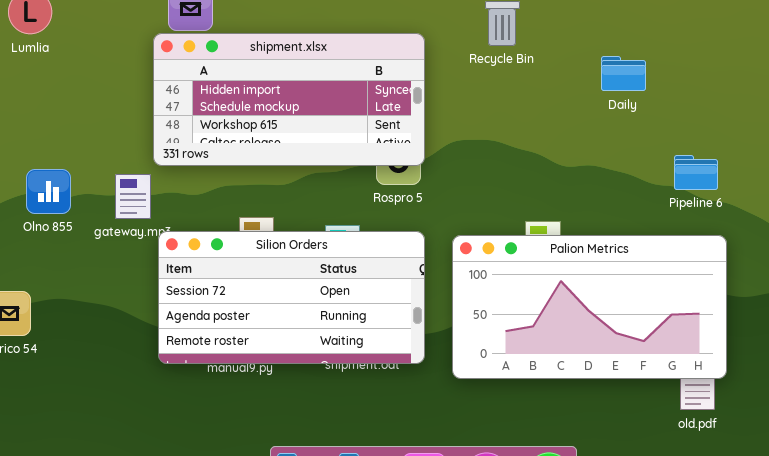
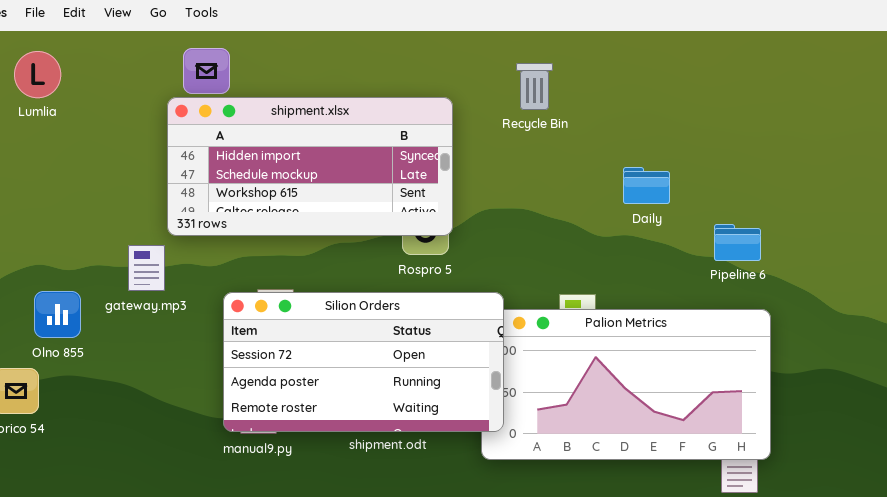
Daily: [601,56,646,91] -> [623,167,670,204], moved
Olno 855: [26,169,71,214] -> [34,291,81,338], moved
Silion Orders: [158,231,425,364] -> [223,292,504,432], moved

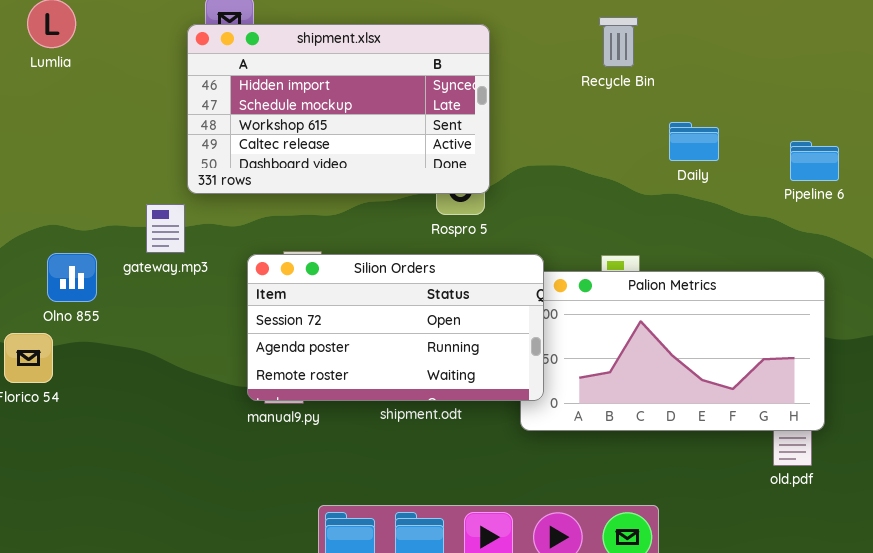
Recycle Bin: [516,63,553,110] -> [599,17,638,67], moved
shipment.xlsx: [167,97,453,236] -> [187,24,490,194], resized
Pipeline 6: [714,224,761,261] -> [790,141,839,181], moved

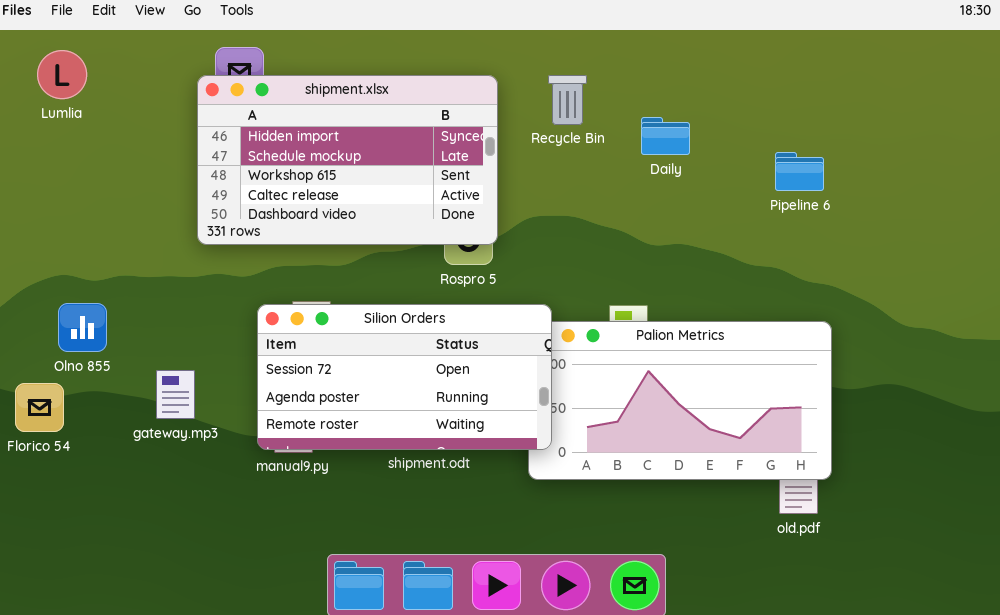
Recycle Bin: [599,17,638,67] -> [548,75,587,125], moved
Daily: [669,122,719,161] -> [641,117,690,155], moved
Pipeline 6: [790,141,839,181] -> [775,152,824,191], moved
gateway.mp3: [146,204,185,253] -> [156,370,195,419], moved

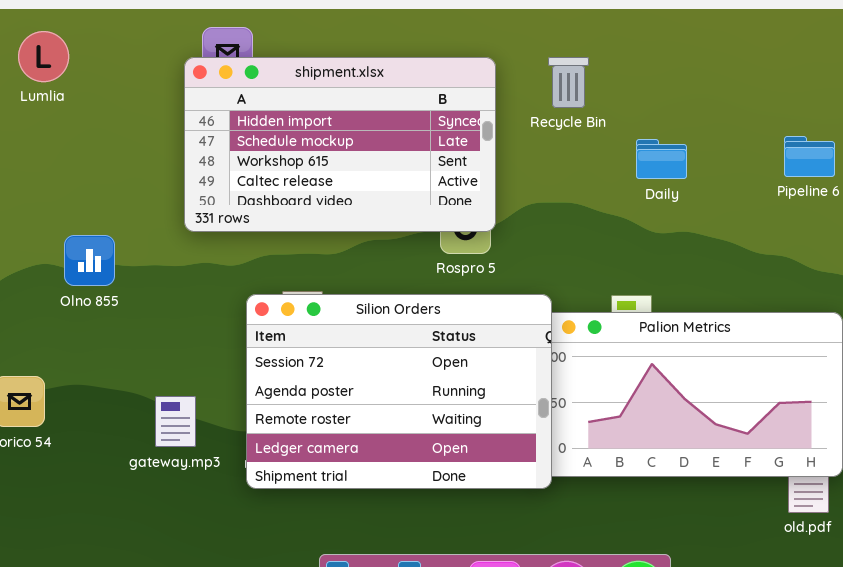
Daily: [641,117,690,155] -> [636,139,687,179], moved
Olno 855: [58,303,107,352] -> [64,235,115,286], moved
Silion Orders: [257,304,552,450] -> [246,294,552,489], resized
gateway.mp3: [156,370,195,419] -> [155,396,196,447], moved

